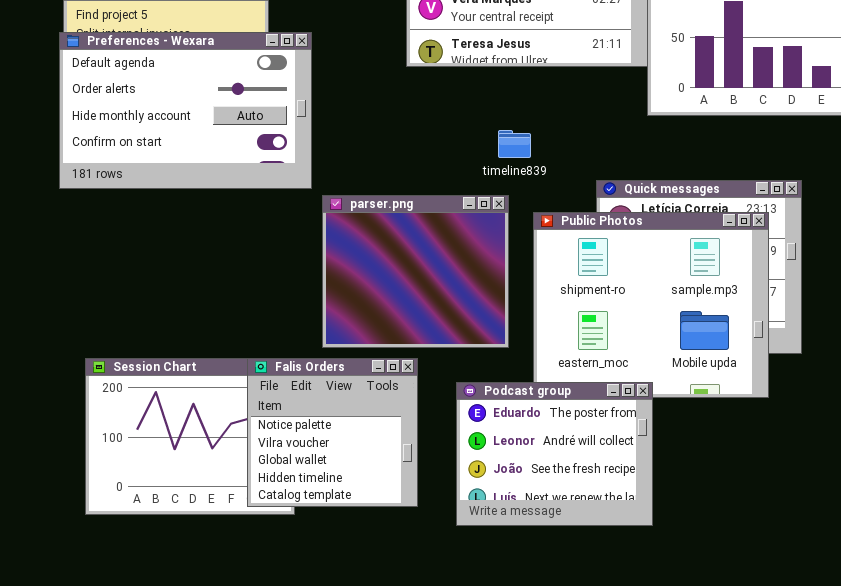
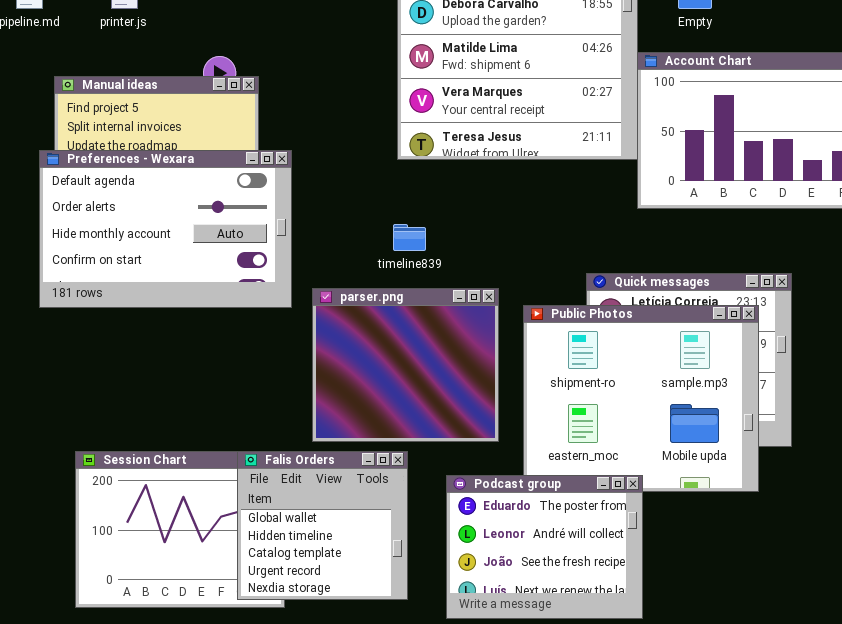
Preferences - Wexara: [59,32,312,189] -> [39,150,292,308], moved
timeline839: [498,130,531,158] -> [393,224,426,251], moved
Falis Orders: [247,358,418,507] -> [237,451,408,600], scrolled down 2 rows

